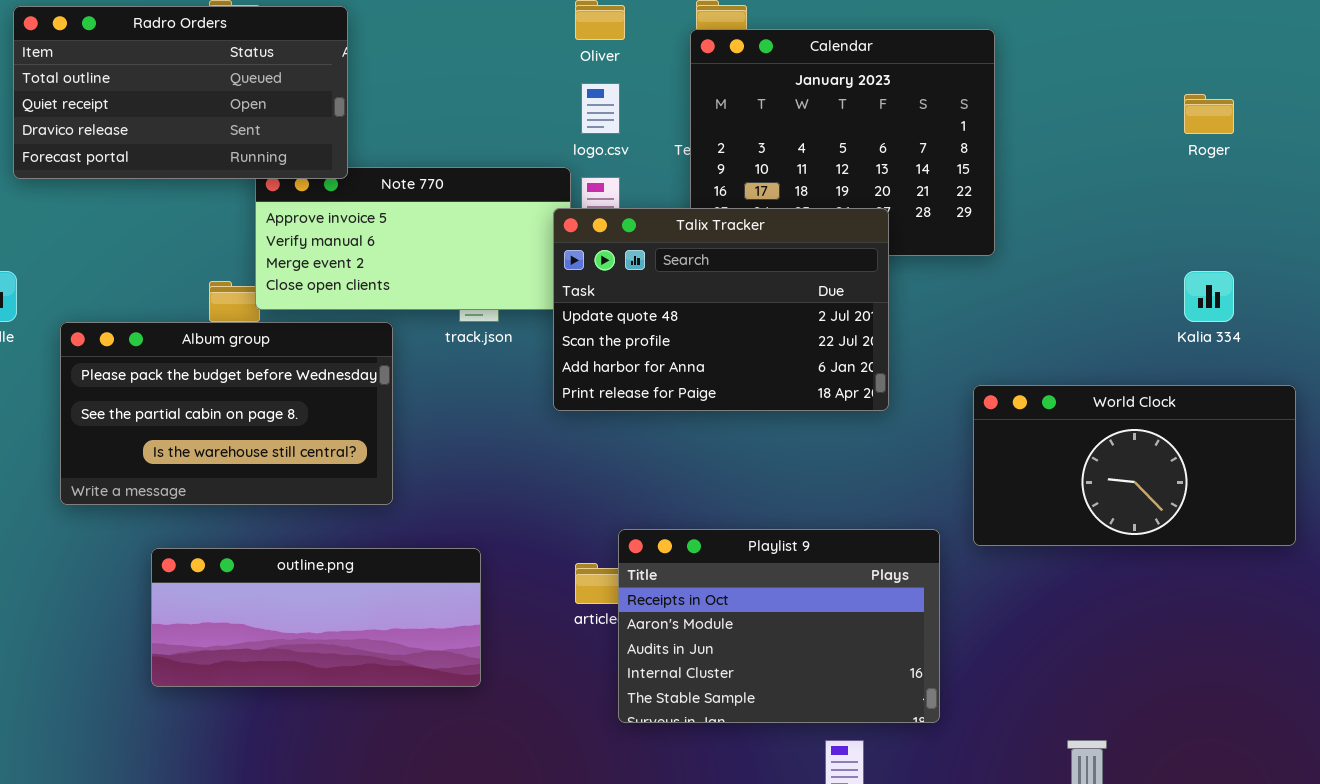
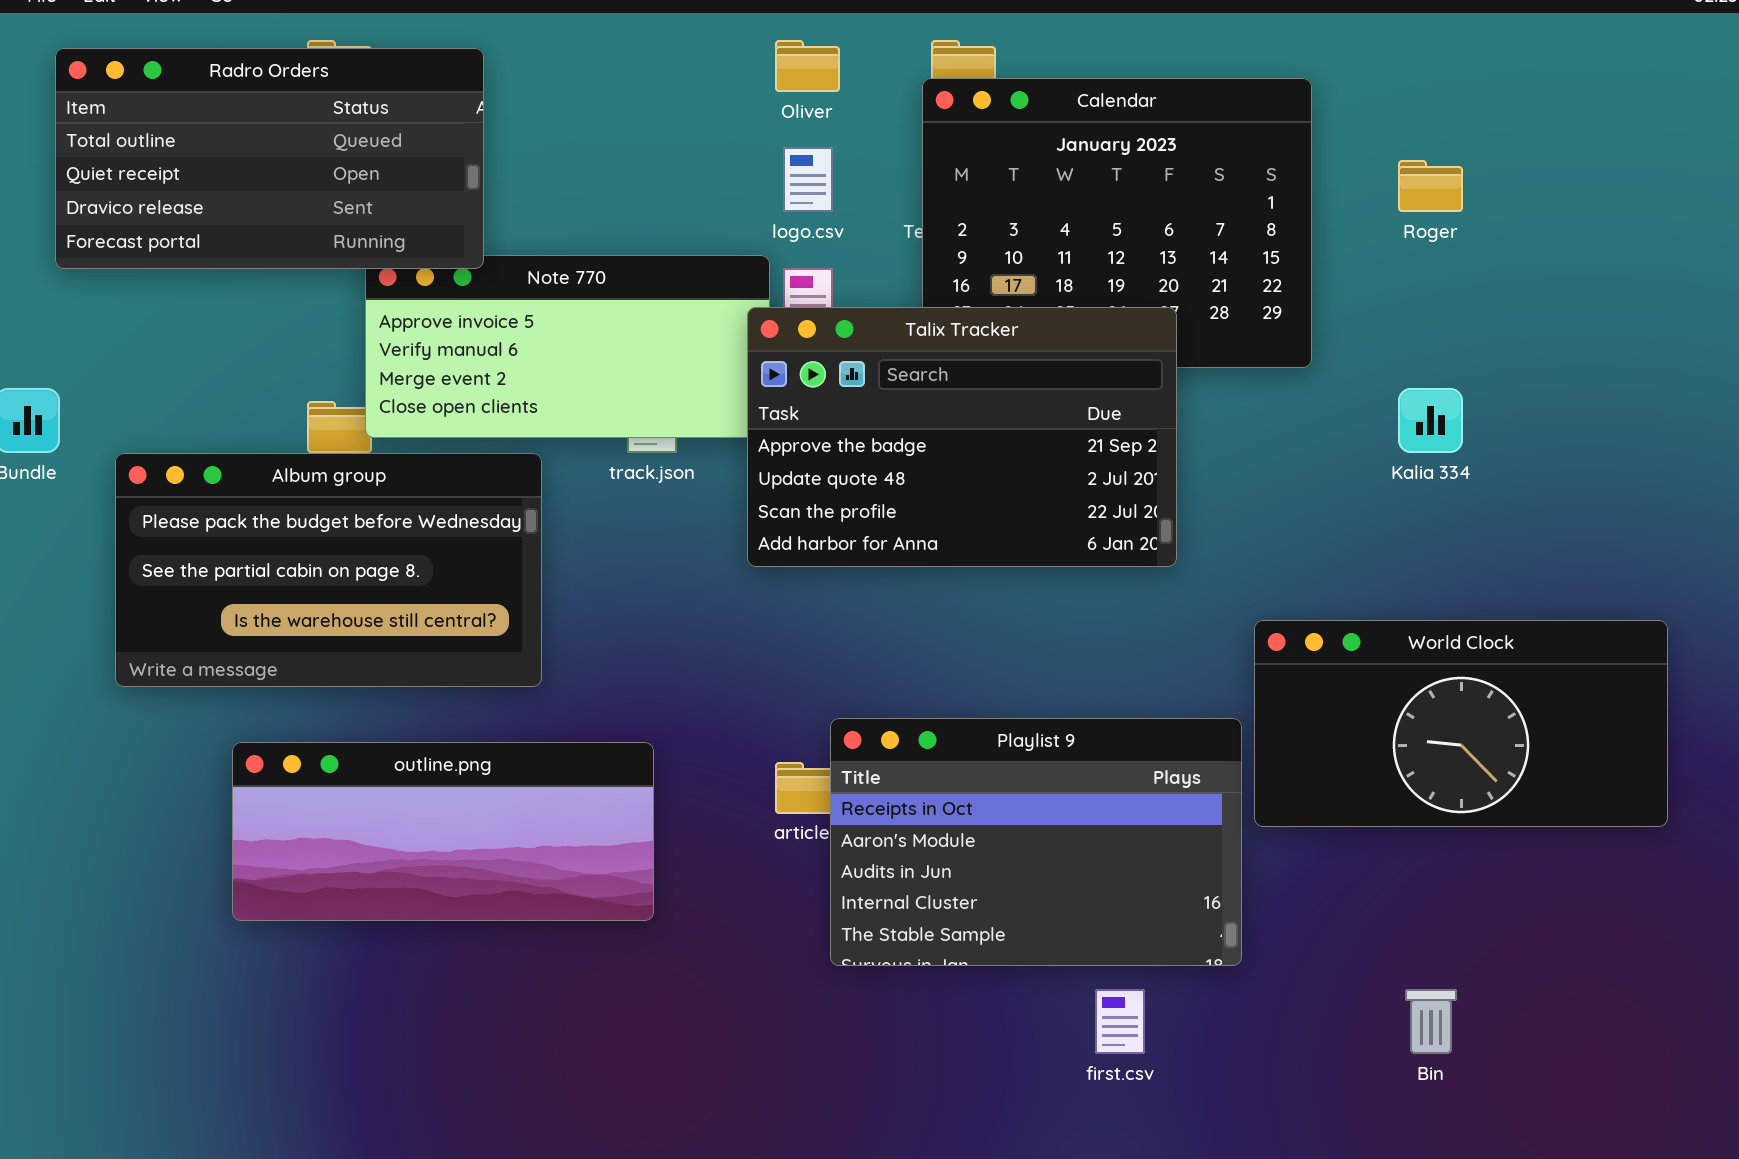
Roger: [1184,94,1234,134] -> [1398,160,1463,212], moved
Talix Tracker: [553,208,889,411] -> [747,307,1177,567], scrolled up 1 row
Kalia 334: [1184,271,1234,322] -> [1398,388,1463,453], moved
World Clock: [973,385,1296,546] -> [1254,620,1668,827], moved

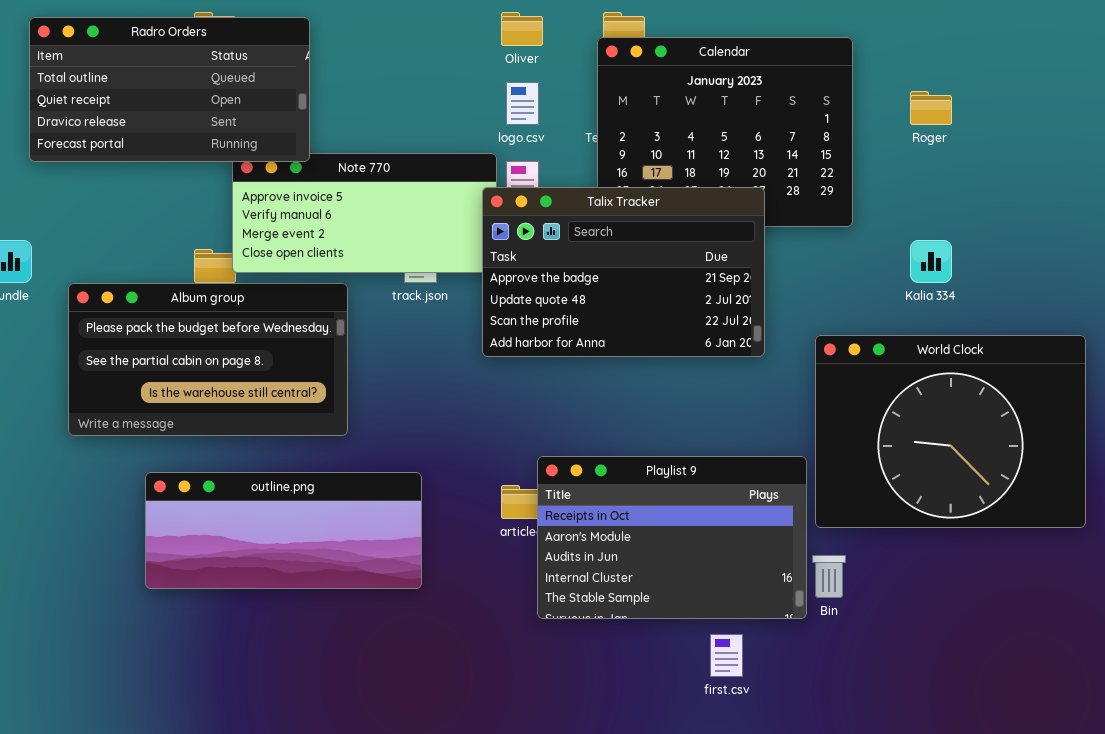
World Clock: [1254,620,1668,827] -> [815,335,1086,528], resized
Bin: [1405,989,1457,1054] -> [812,555,846,598], moved

